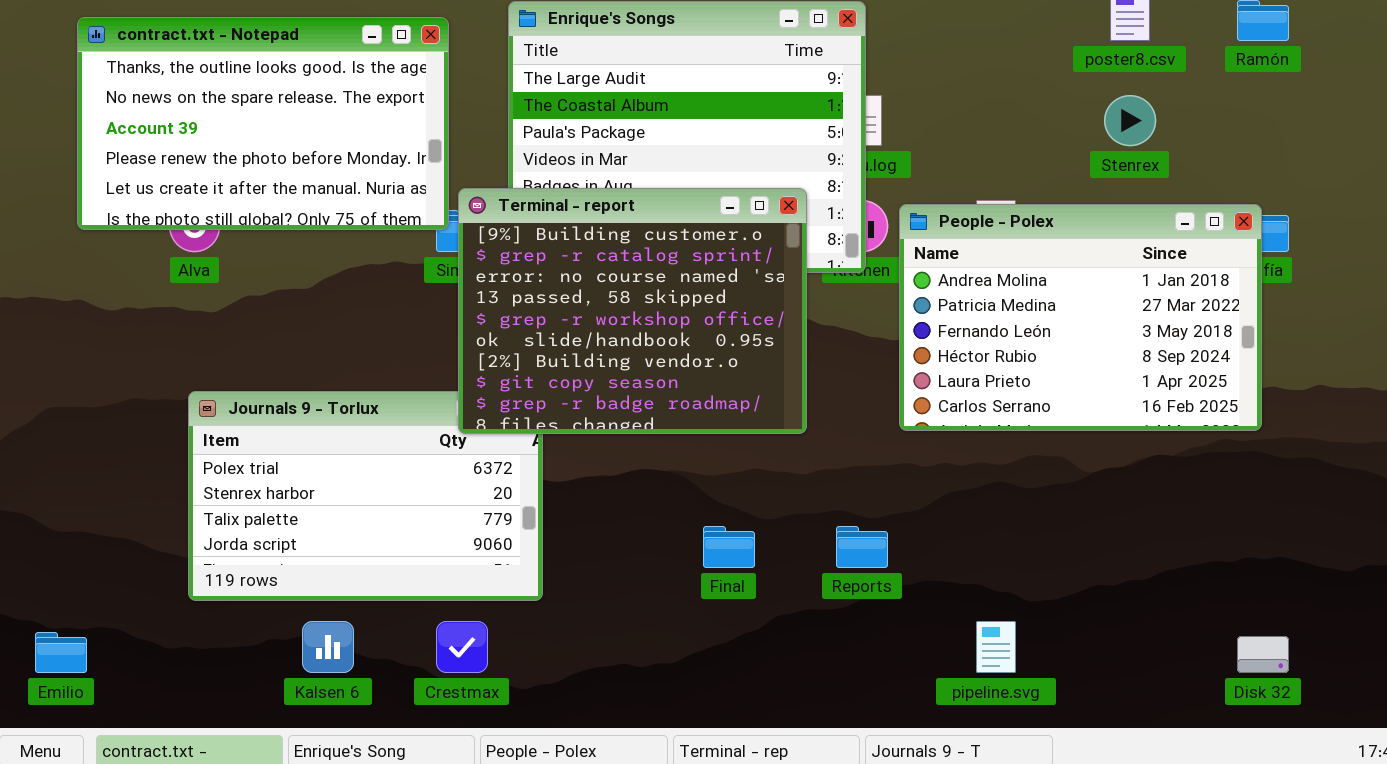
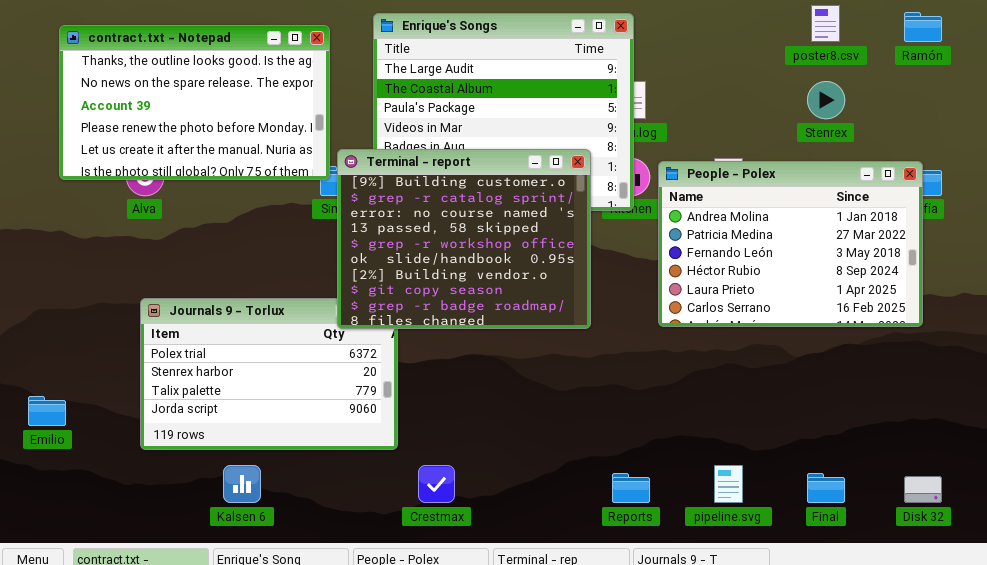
Final: [703,526,755,568] -> [807,473,845,503], moved
Reports: [836,526,888,568] -> [612,473,650,503], moved
Crestmax: [436,621,488,673] -> [418,465,455,503], moved
Emilio: [35,632,87,673] -> [28,396,66,426], moved

